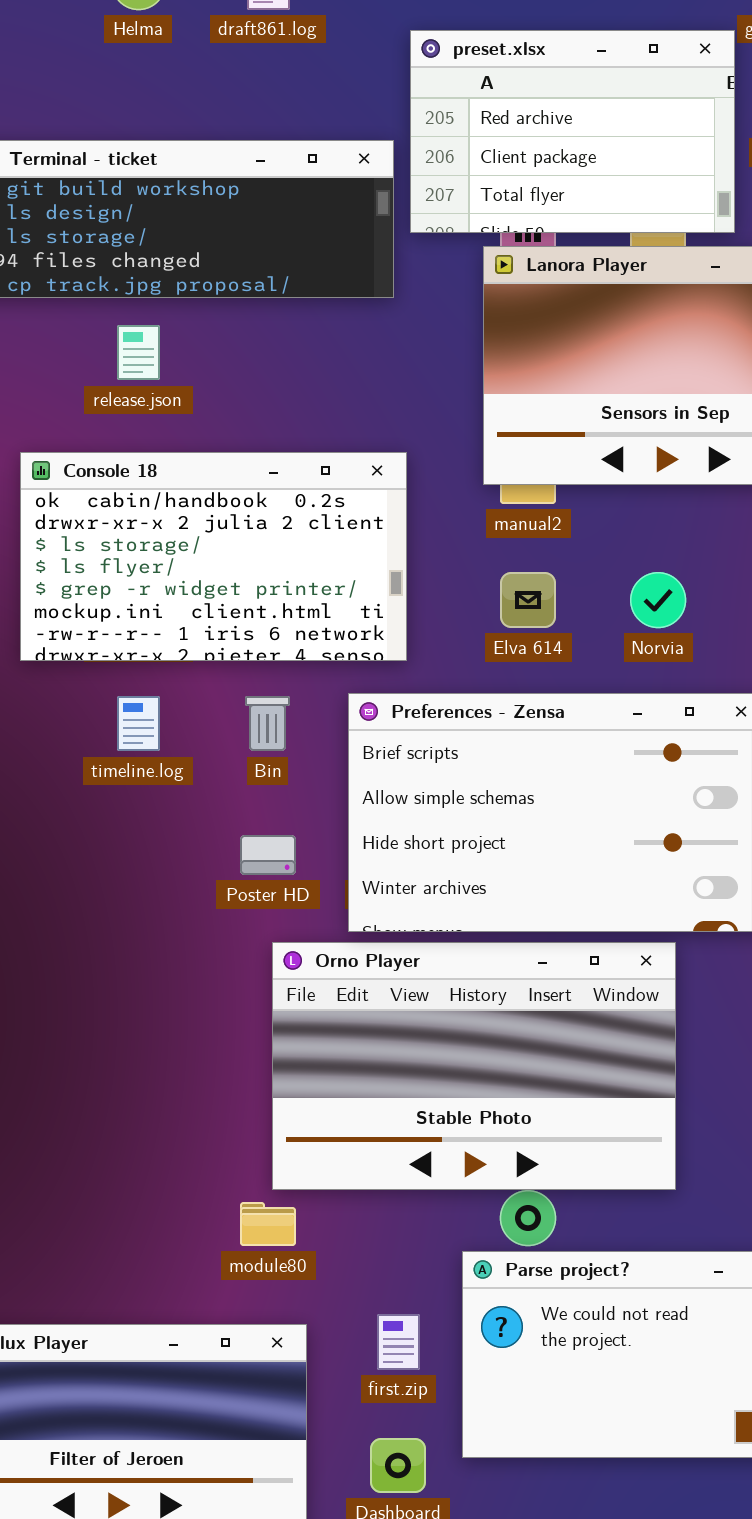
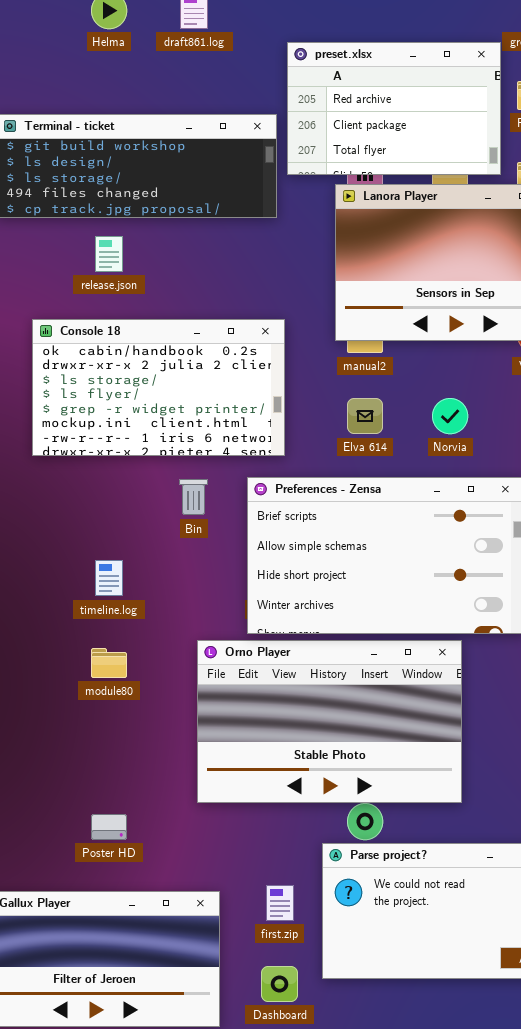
timeline.log: [117,696,160,751] -> [95,560,123,596], moved
Poster HD: [240,835,296,875] -> [91,814,127,840], moved
module80: [240,1202,296,1246] -> [91,648,127,678], moved

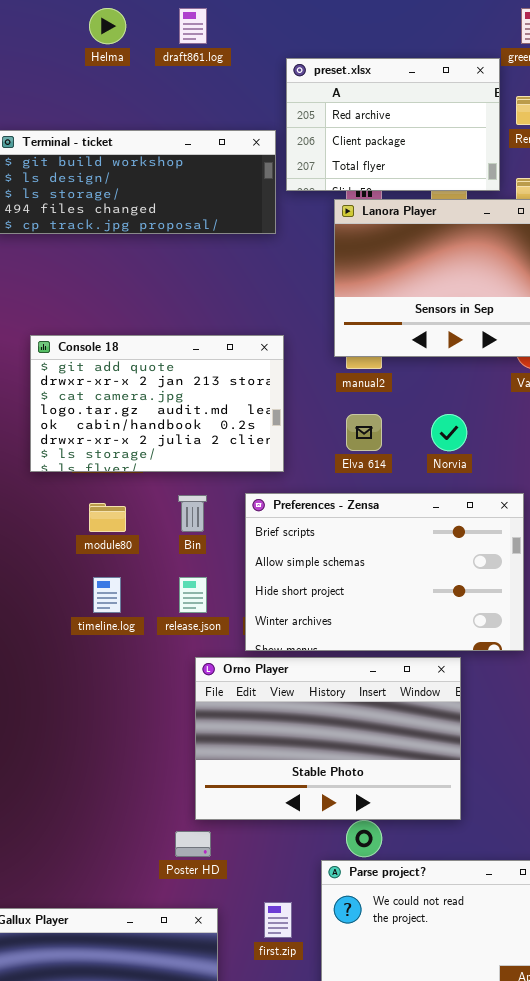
release.json: [95,236,123,272] -> [179,577,207,613], moved
Console 18: [32,319,285,456] -> [30,335,284,472], scrolled up 4 rows
module80: [91,648,127,678] -> [89,503,126,532], moved
Poster HD: [91,814,127,840] -> [175,831,211,857], moved

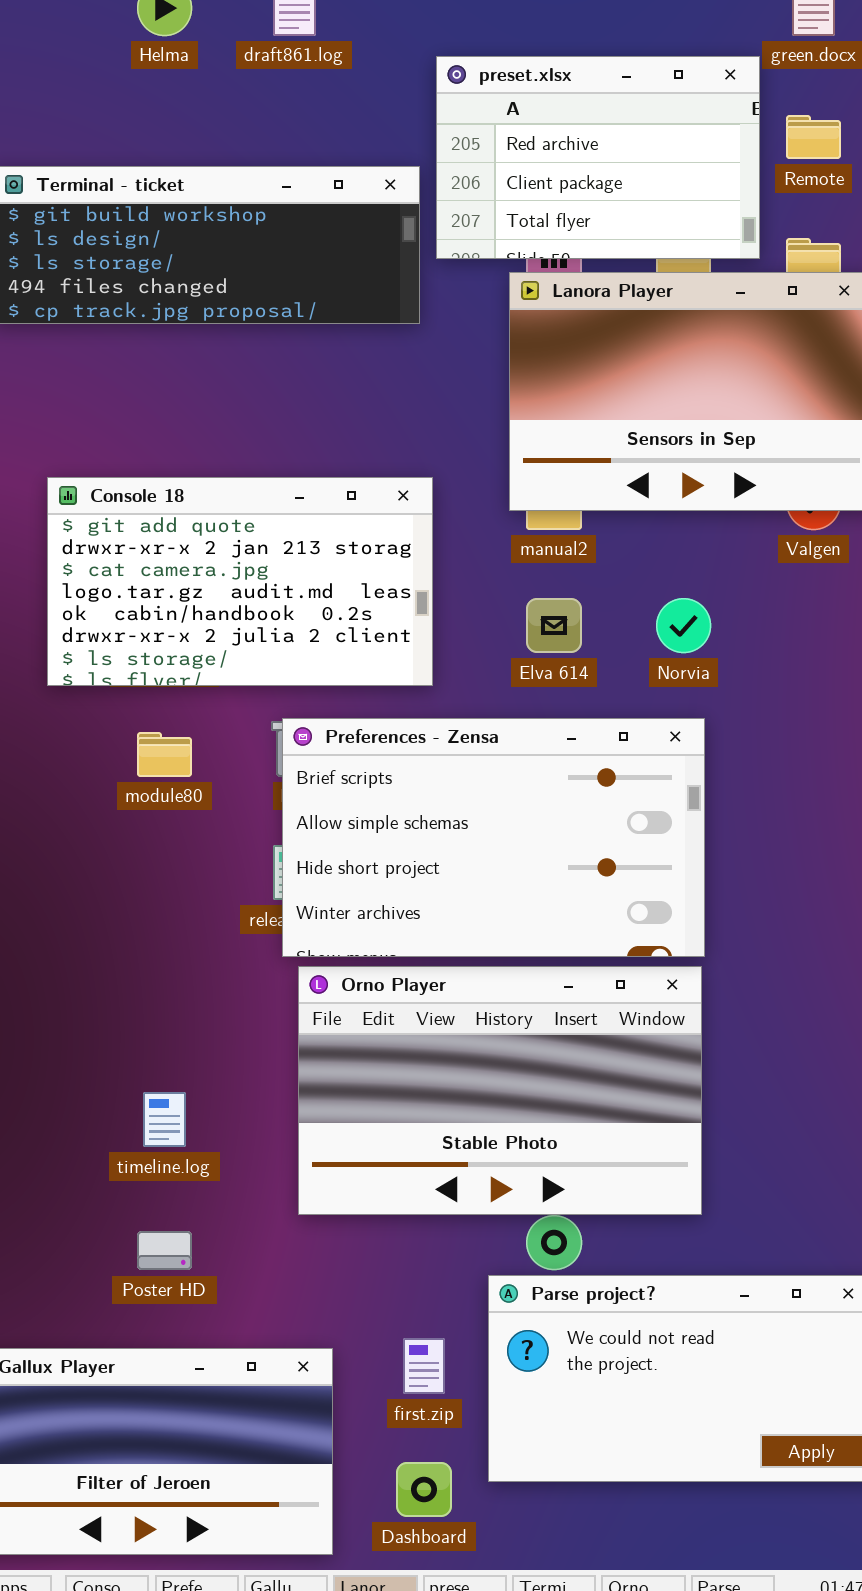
Preferences - Zensa: [245,493,524,651] -> [282,718,705,957], moved
timeline.log: [93,577,121,613] -> [143,1092,186,1147], moved
Poster HD: [175,831,211,857] -> [137,1231,192,1270], moved

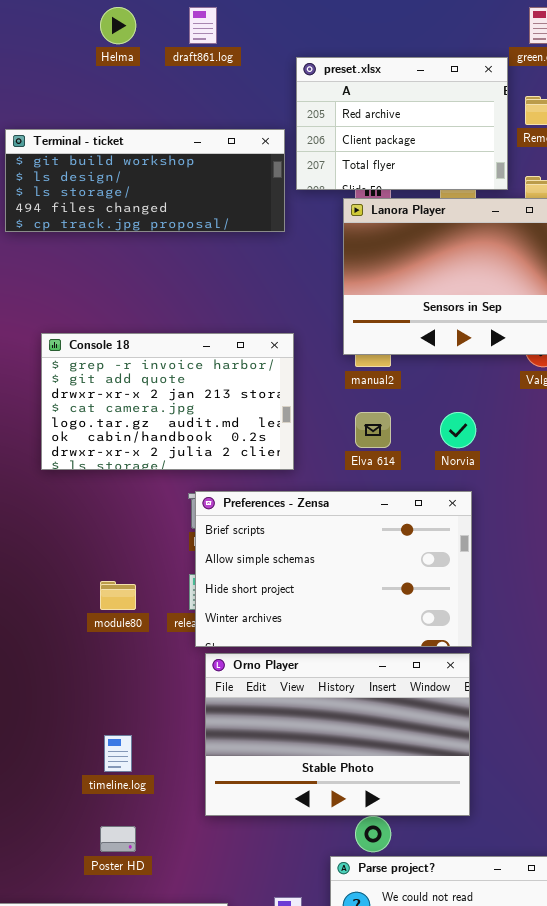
Console 18: [47,477,433,686] -> [41,333,294,470], scrolled up 1 row
module80: [137,732,192,777] -> [100,581,136,610], moved

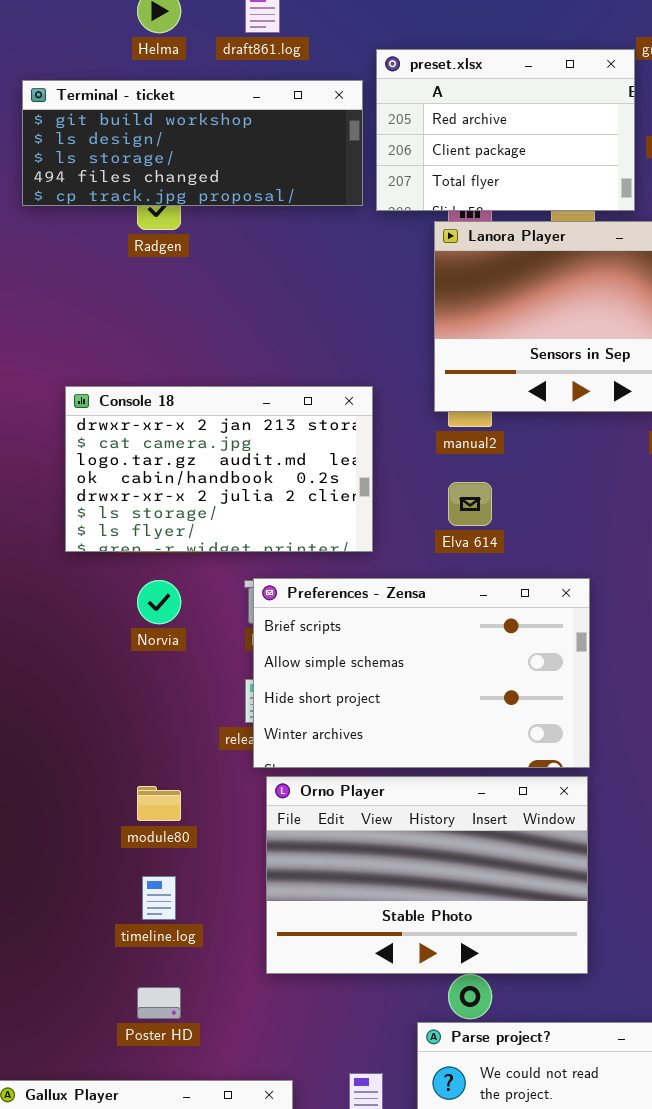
Terminal - ticket: [5,129,285,232] -> [22,80,363,206], moved
Console 18: [41,333,294,470] -> [65,386,373,552], scrolled down 2 rows
Norvia: [440,412,476,448] -> [137,580,181,624], moved
module80: [100,581,136,610] -> [137,786,181,821], moved

